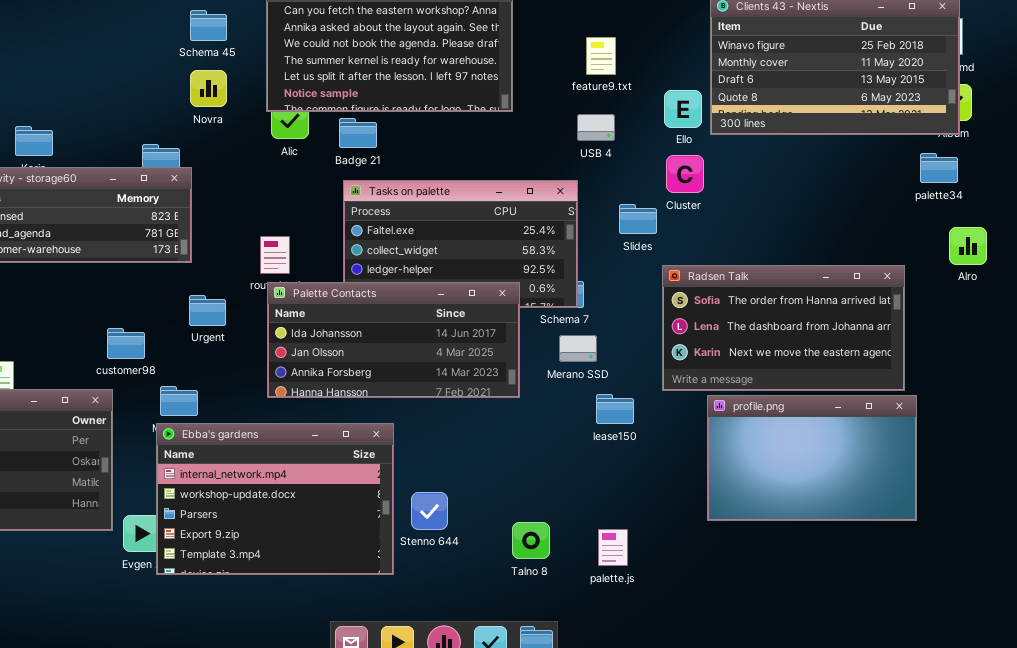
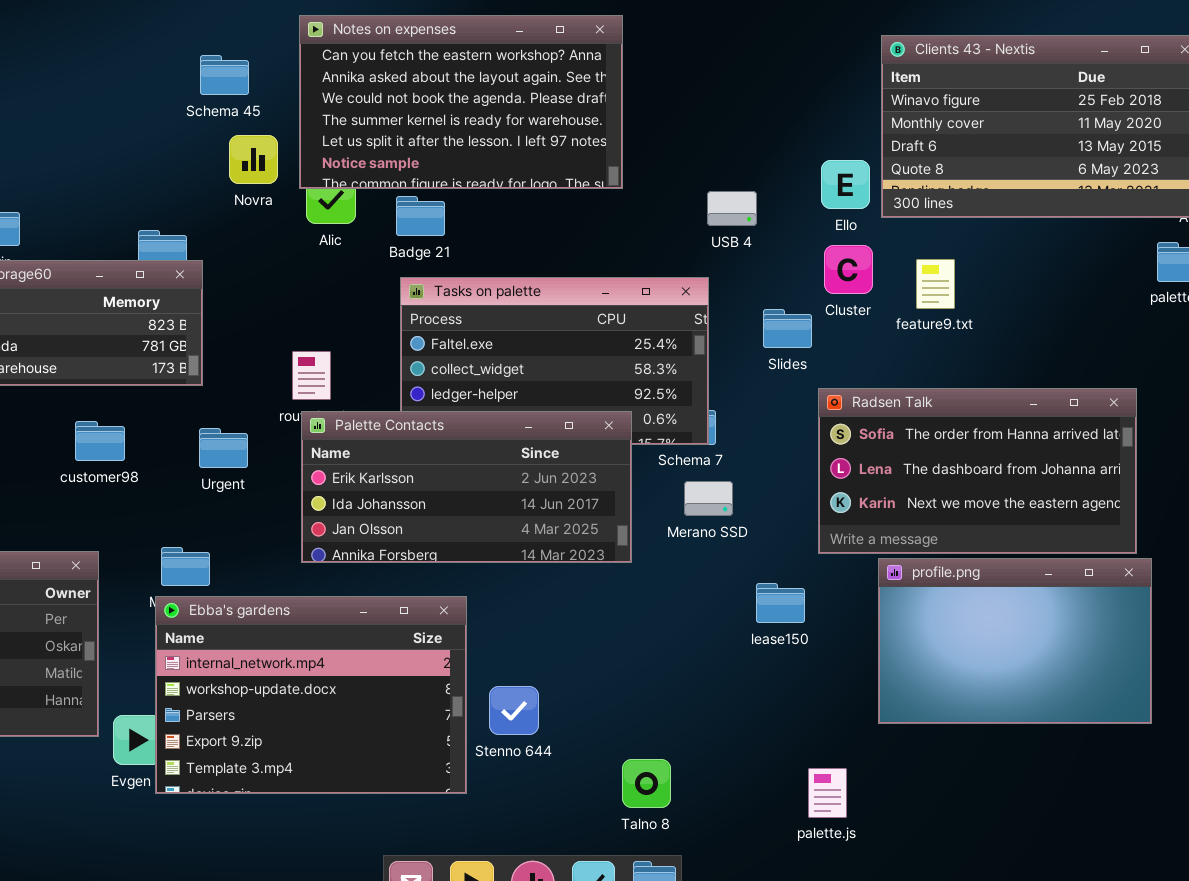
feature9.txt: [586,37,616,75] -> [916,259,955,309], moved
Novra: [190,70,227,107] -> [229,135,278,184], moved
Palette Contacts: [267,282,520,398] -> [301,411,632,563], scrolled up 1 row
customer98: [107,328,145,359] -> [75,421,125,461], moved
lease150: [596,394,634,424] -> [756,583,805,623], moved
Talno 8: [512,522,550,559] -> [622,759,671,808], moved
palette.js: [598,529,628,566] -> [808,768,847,818], moved

